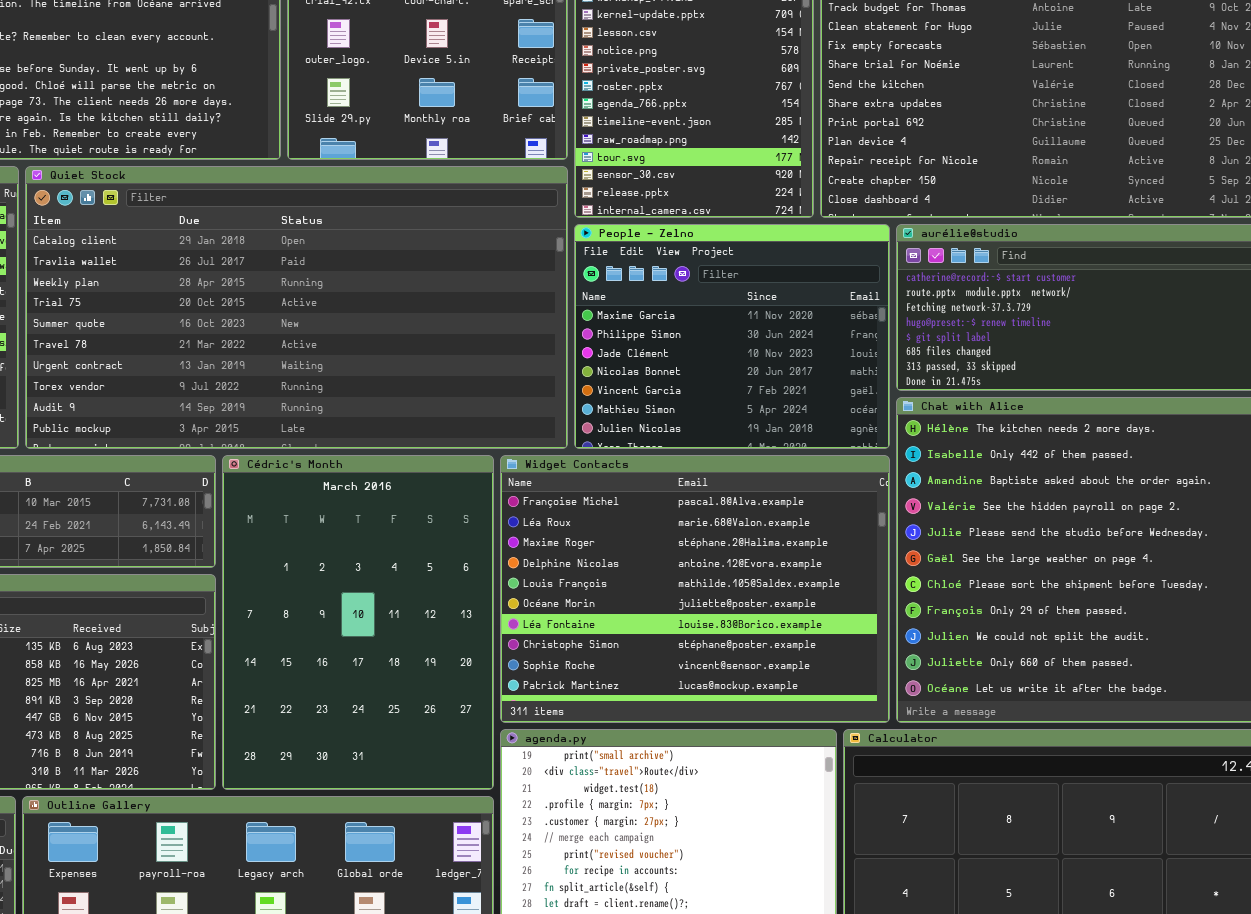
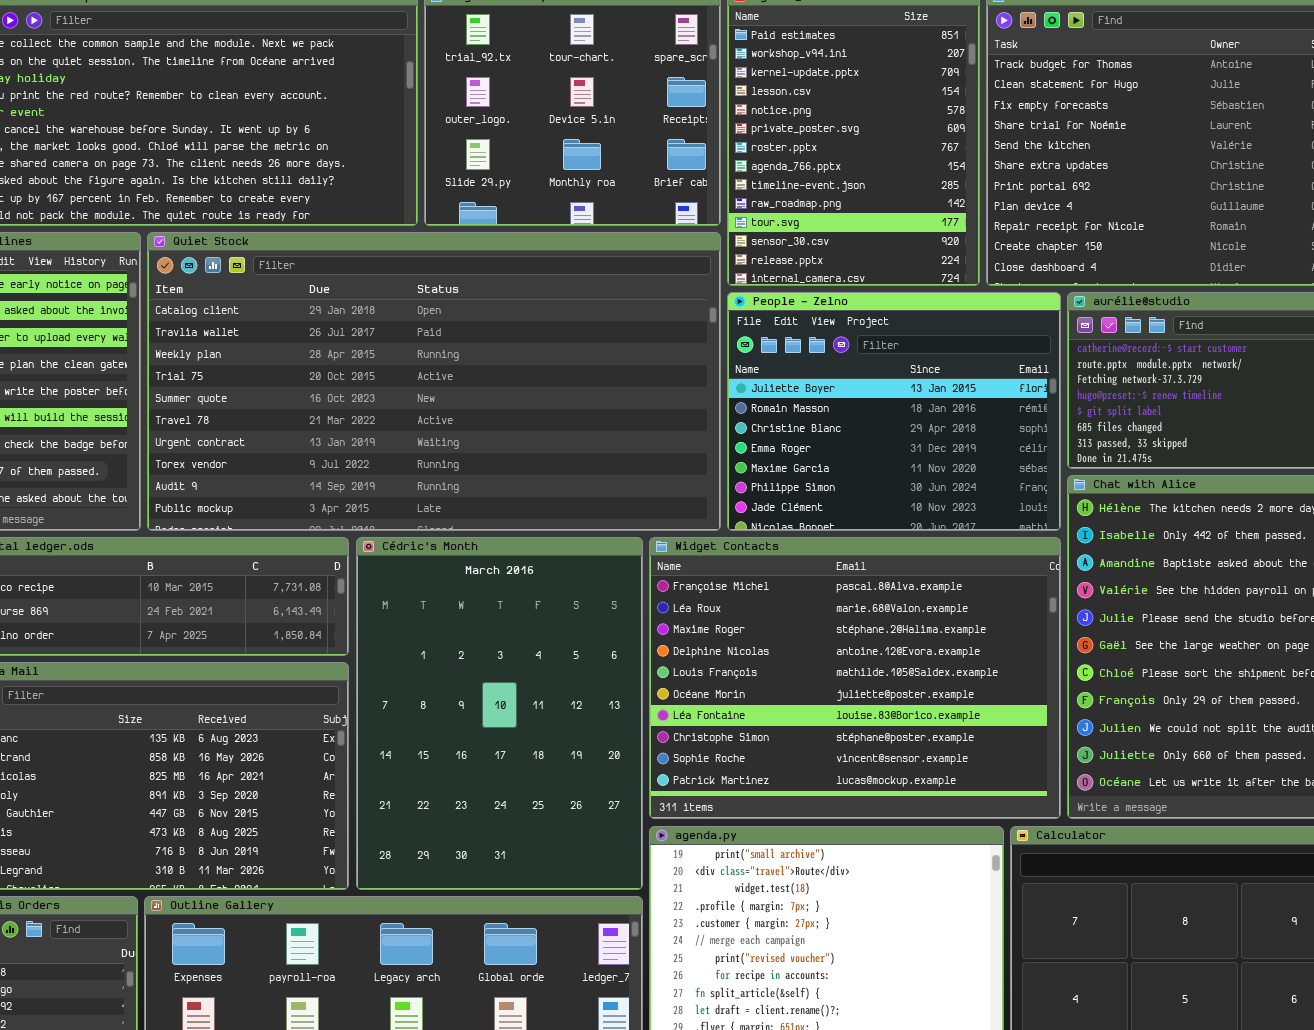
People - Zelno: [574,224,890,449] -> [727,292,1061,531], scrolled up 4 rows

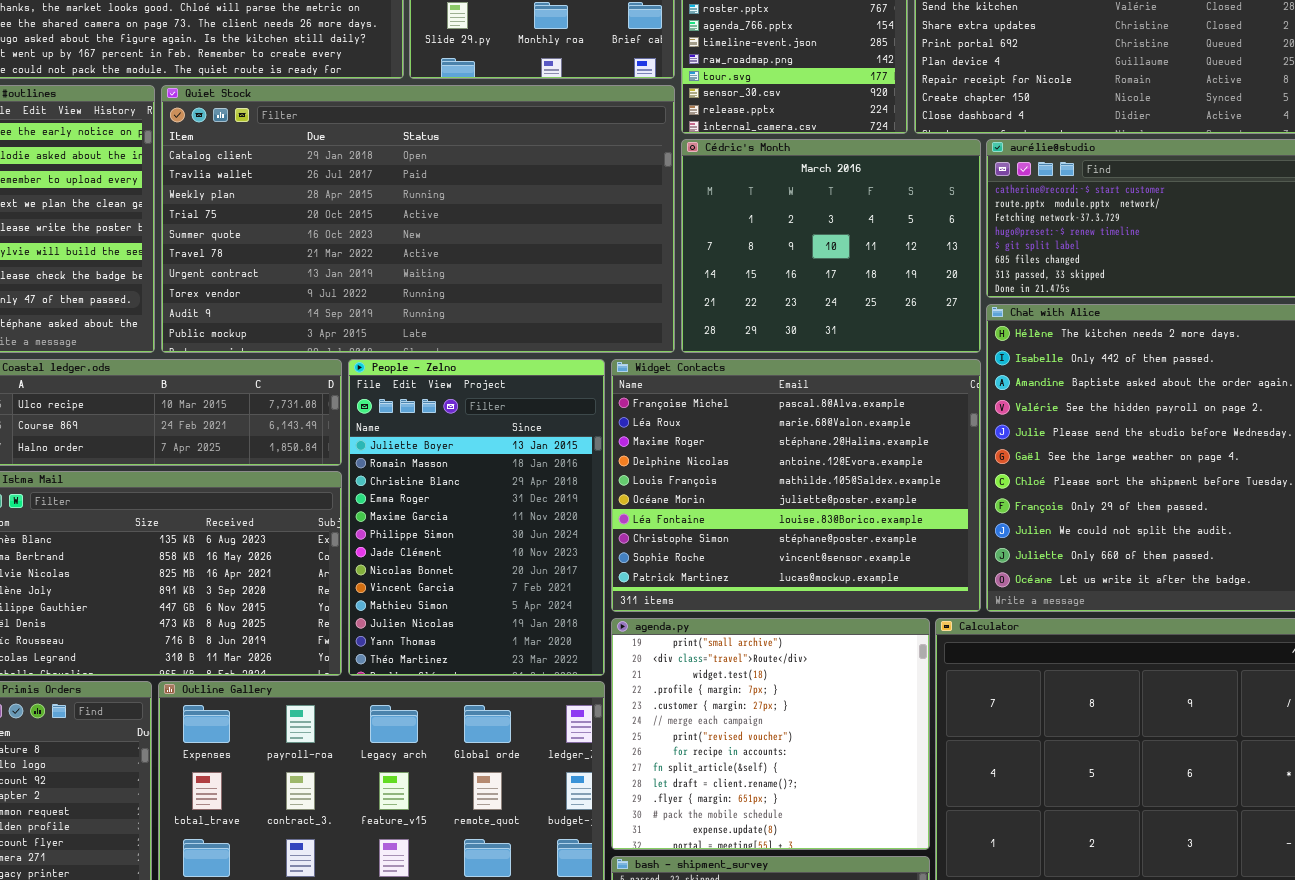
People - Zelno: [727,292,1061,531] -> [348,359,605,676], moved, resized
Cédric's Month: [356,537,643,890] -> [681,139,981,353], moved, resized

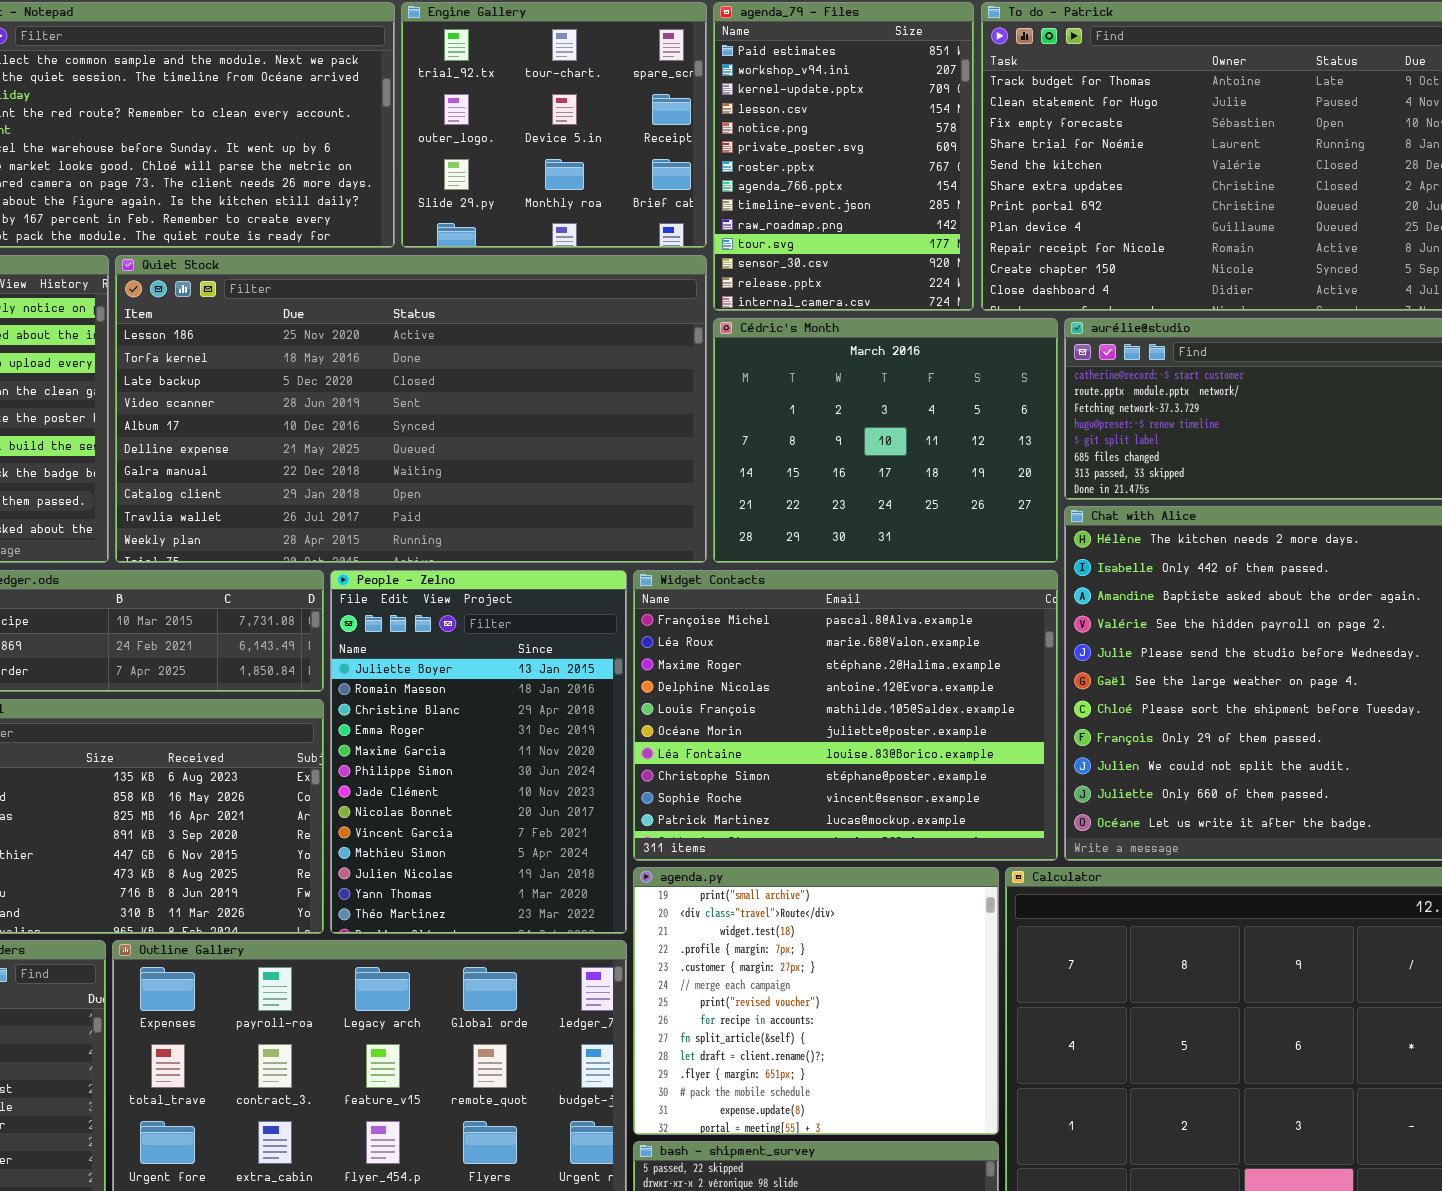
Quiet Stock: [161,85,675,353] -> [115,255,707,563], scrolled up 7 rows

